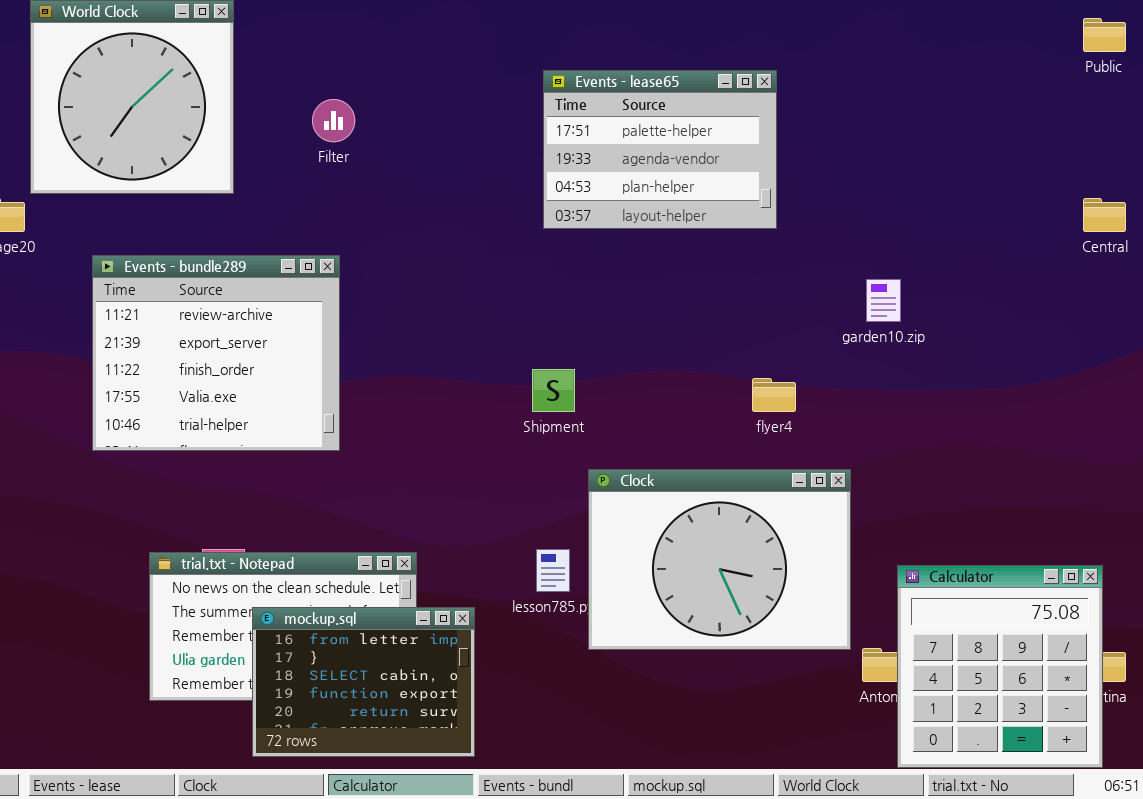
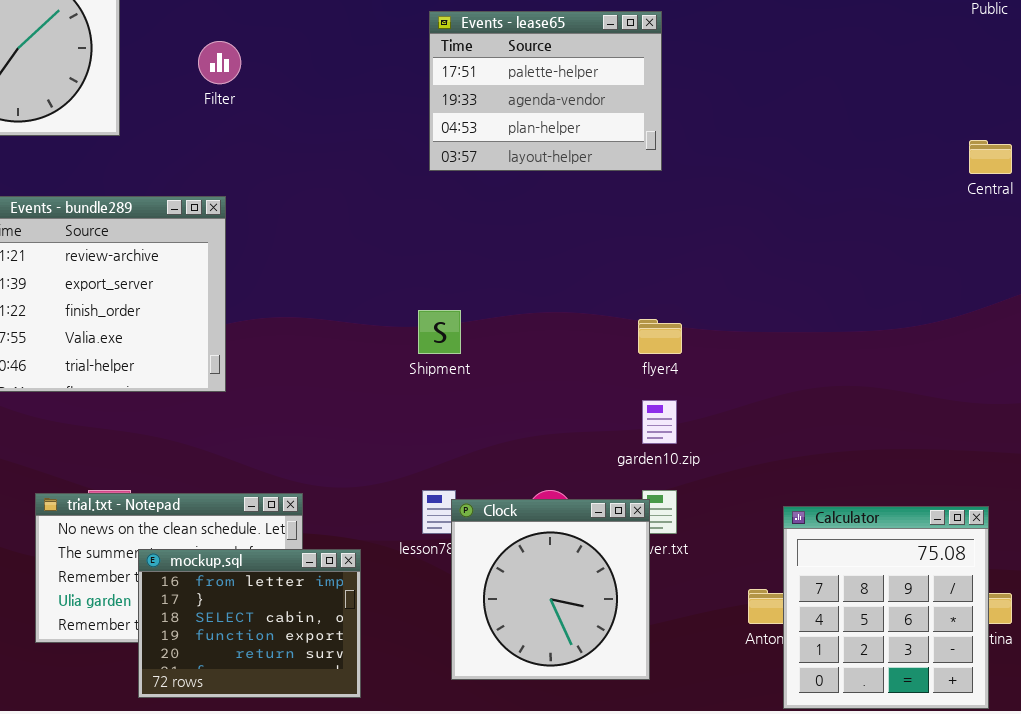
garden10.zip: [866,279,901,322] -> [642,400,677,444], moved
Clock: [588,469,851,650] -> [451,499,650,680], moved, resized

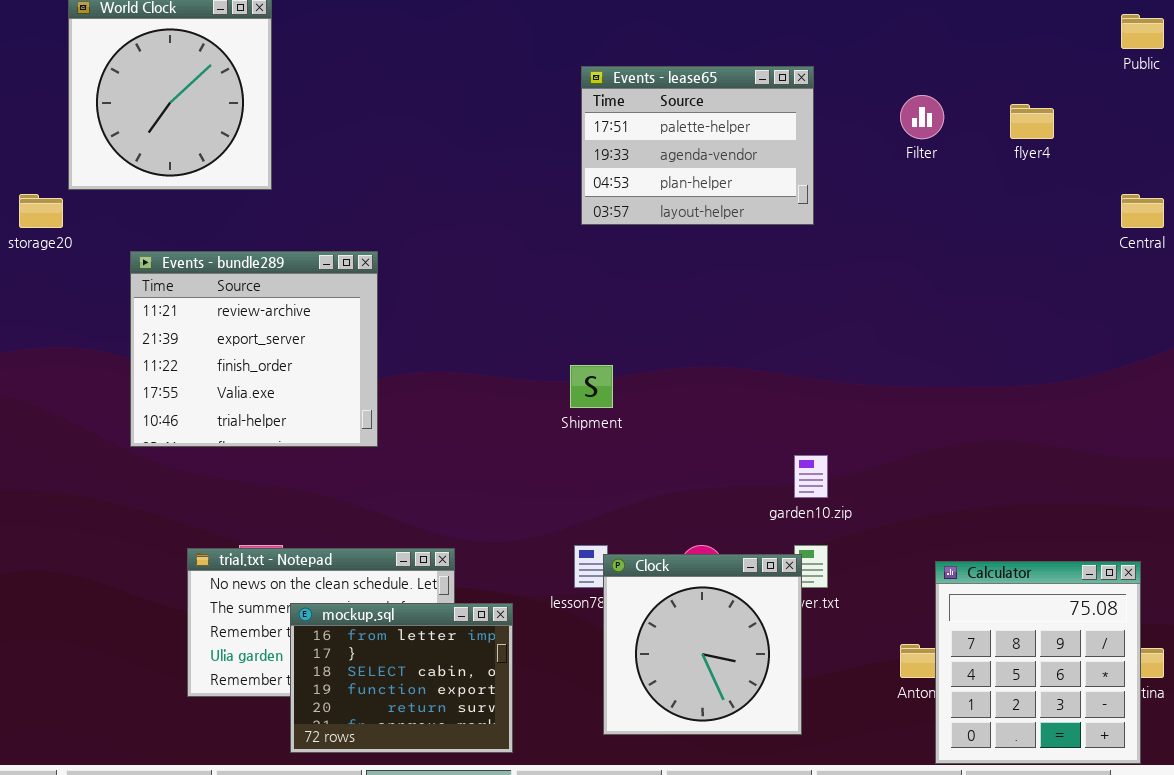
Filter: [198,41,241,84] -> [900,95,944,139], moved
flyer4: [638,319,682,354] -> [1010,104,1054,139], moved

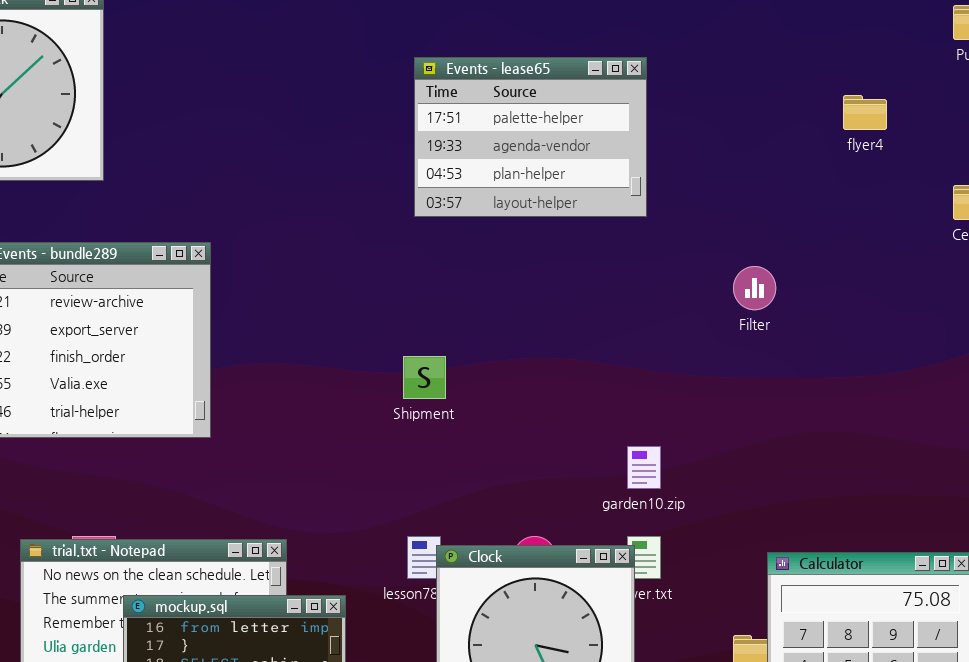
Filter: [900,95,944,139] -> [733,266,776,310], moved

